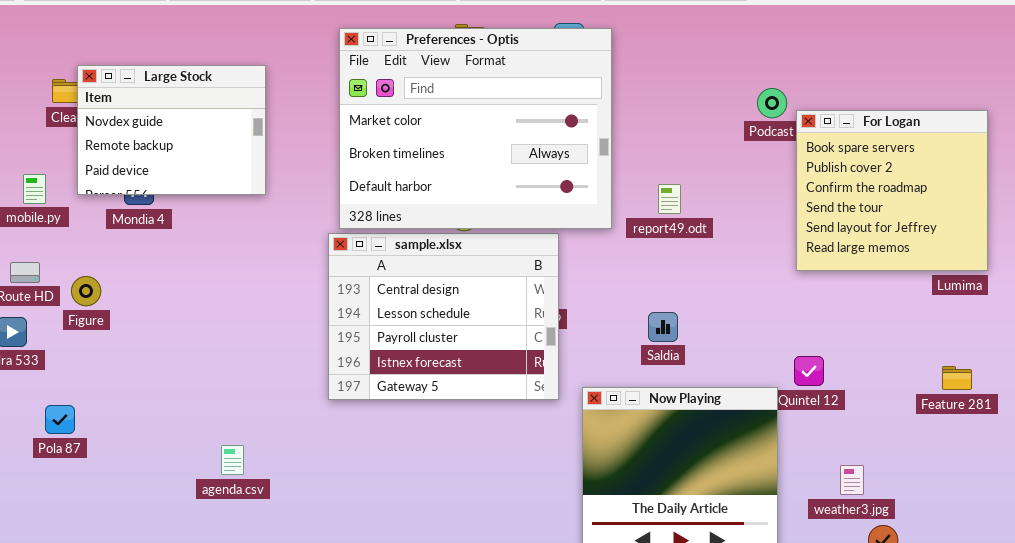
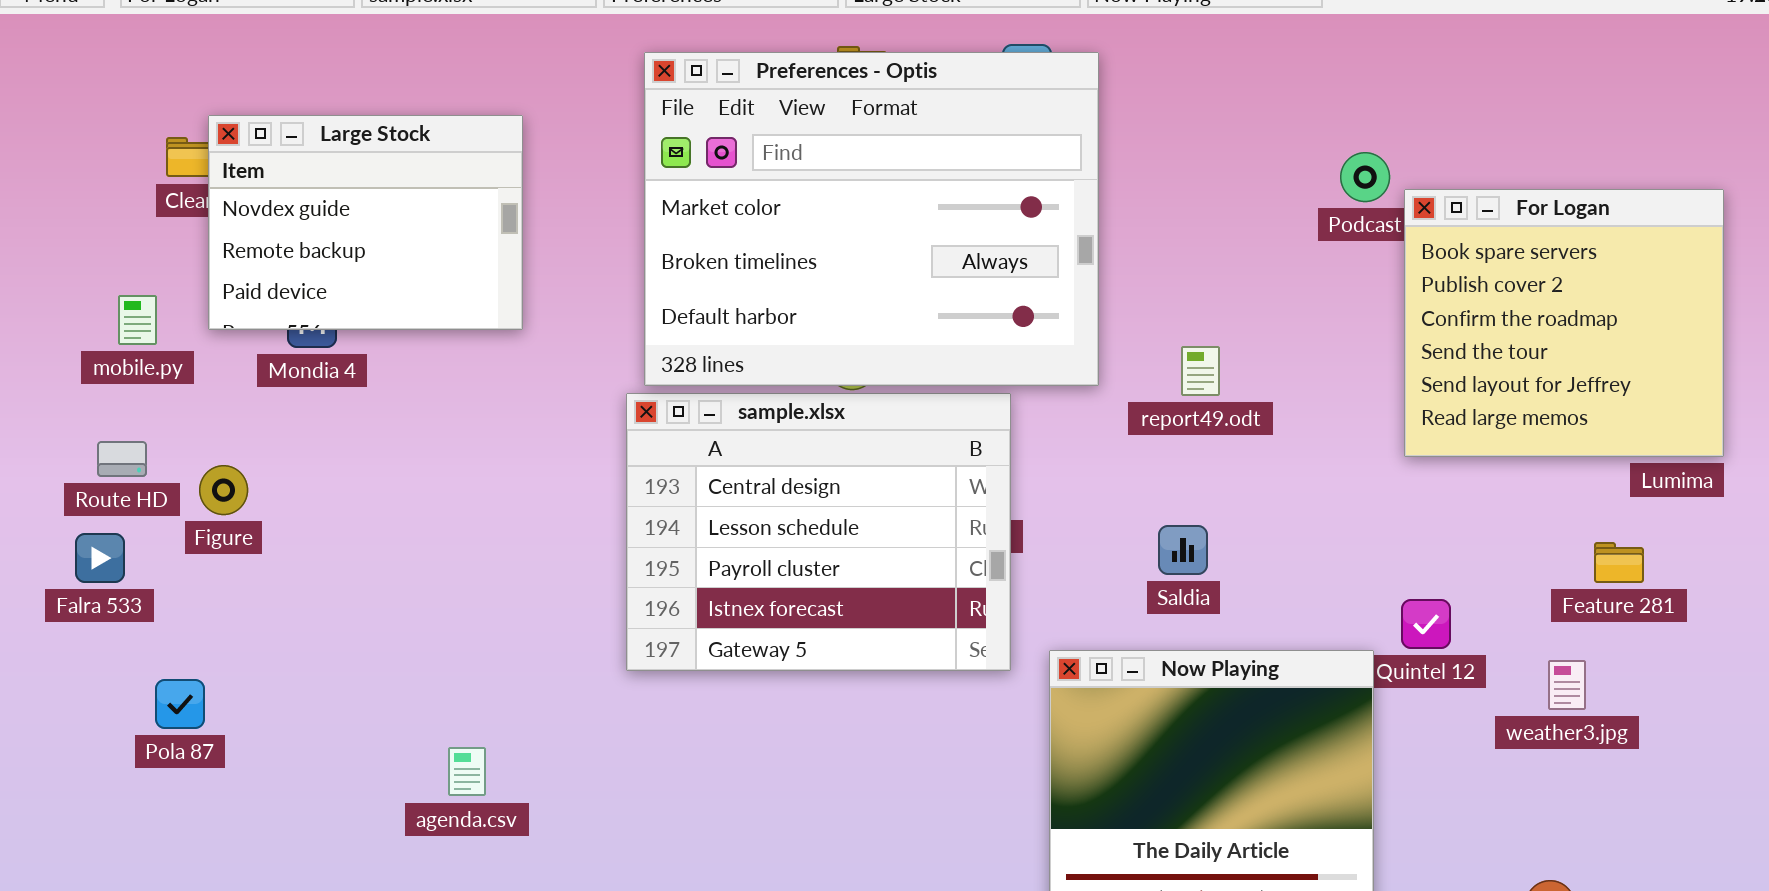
report49.odt: [658,184,681,214] -> [1181,346,1220,396], moved
Feature 281: [942,366,972,390] -> [1594,542,1644,583], moved
weather3.jpg: [840,465,864,495] -> [1548,660,1586,710], moved

